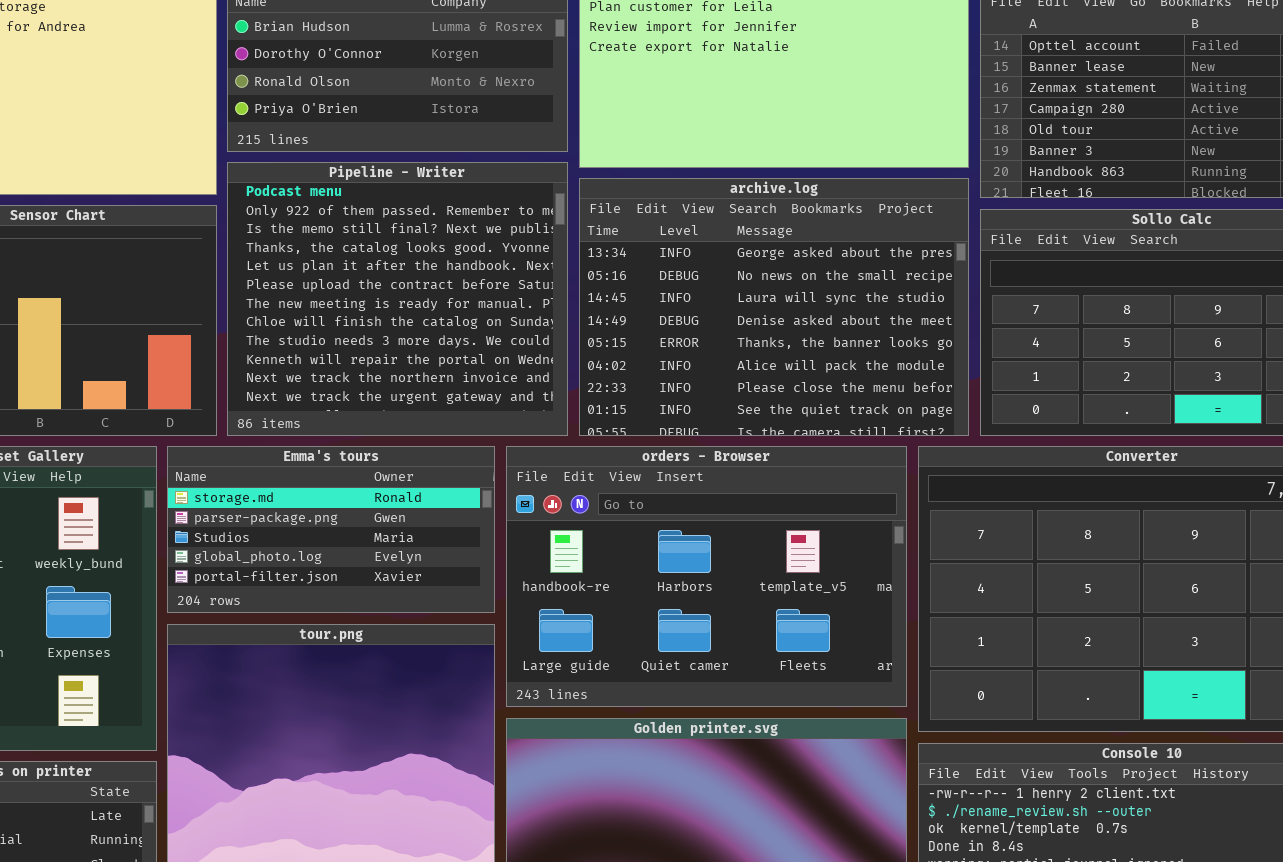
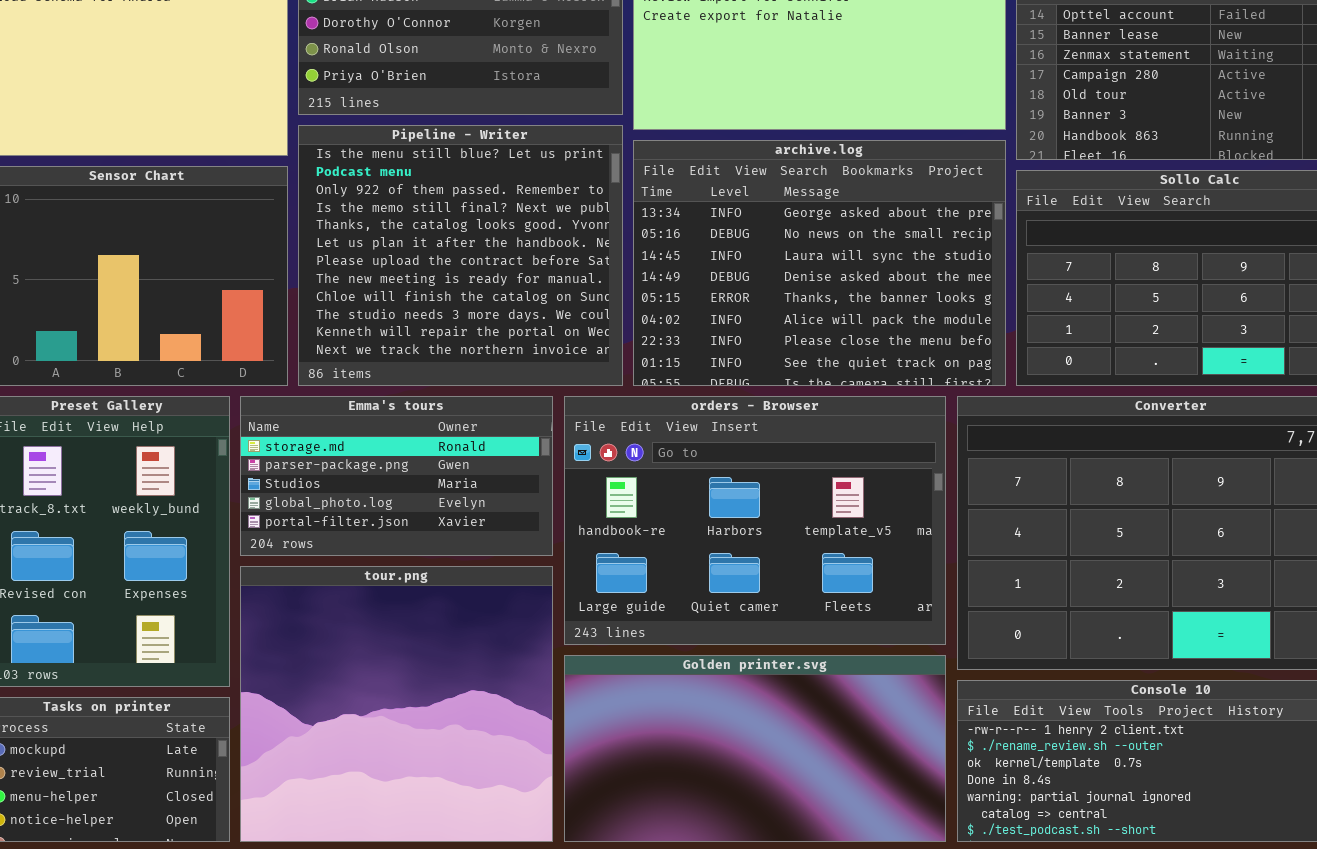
Pipeline - Writer: [227,162,568,436] -> [298,125,623,386], scrolled up 1 row

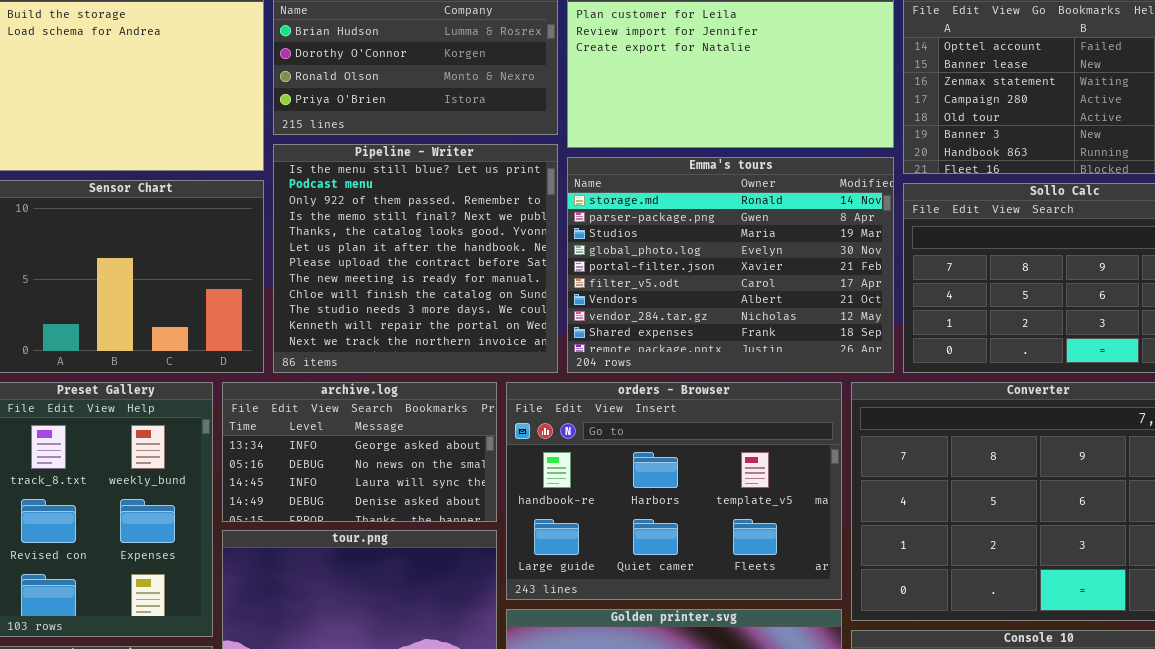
archive.log: [633,140,1006,386] -> [222,382,497,522], moved, resized
Emma's tours: [240,396,553,556] -> [567,157,894,373], moved, resized

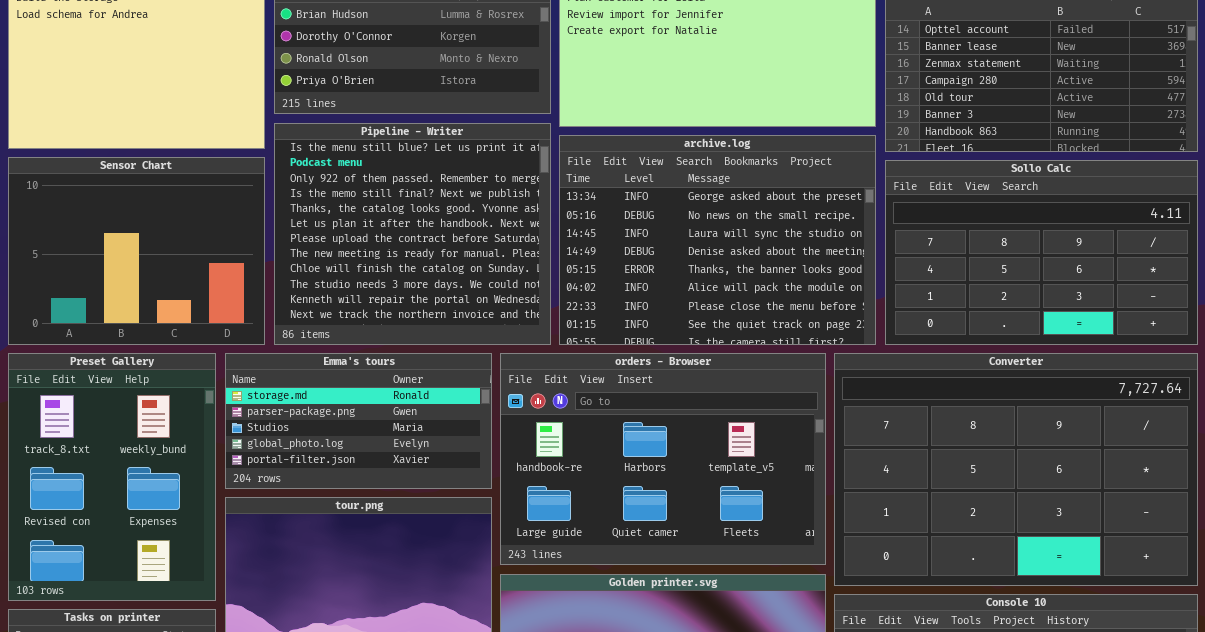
Emma's tours: [567,157,894,373] -> [225,353,492,489], moved, resized
archive.log: [222,382,497,522] -> [559,135,876,345], moved, resized

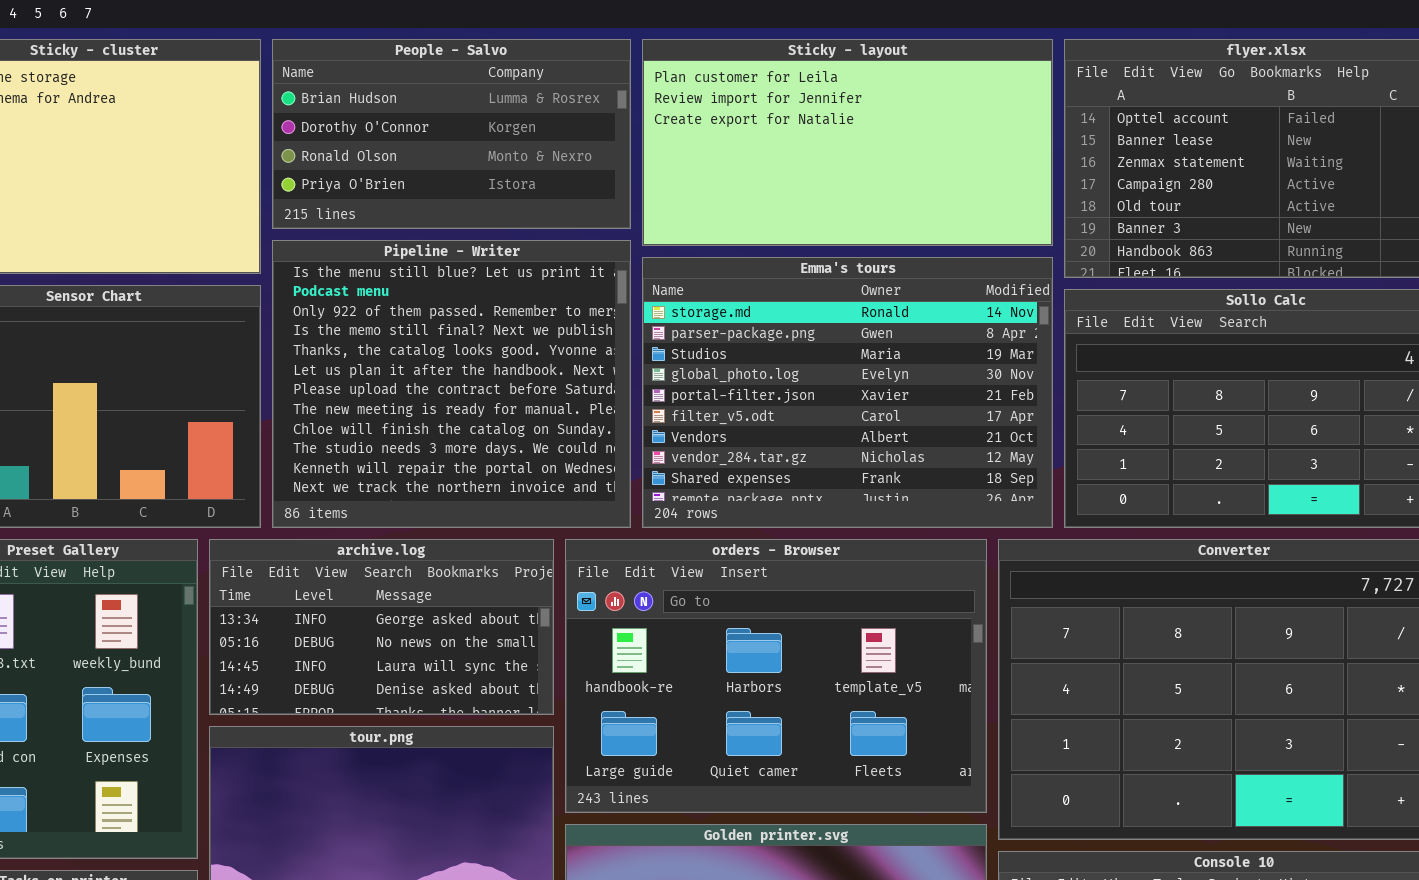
archive.log: [559,135,876,345] -> [209,539,554,715], moved, resized
Emma's tours: [225,353,492,489] -> [642,257,1053,528], moved, resized

